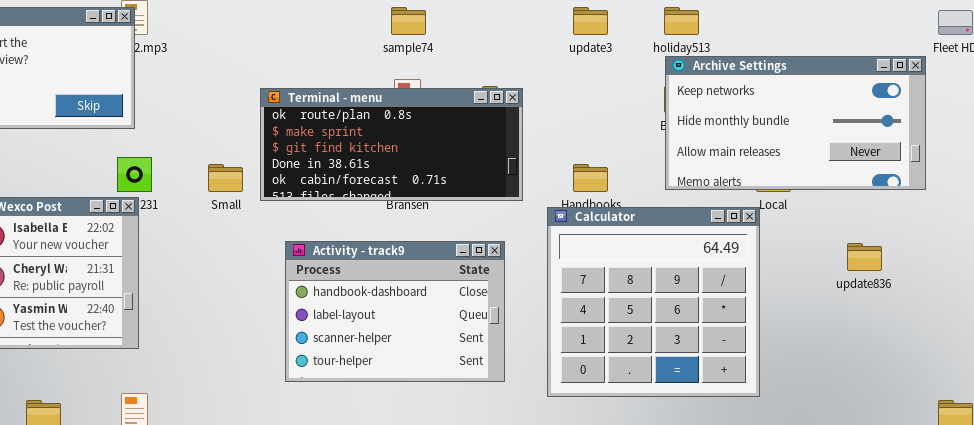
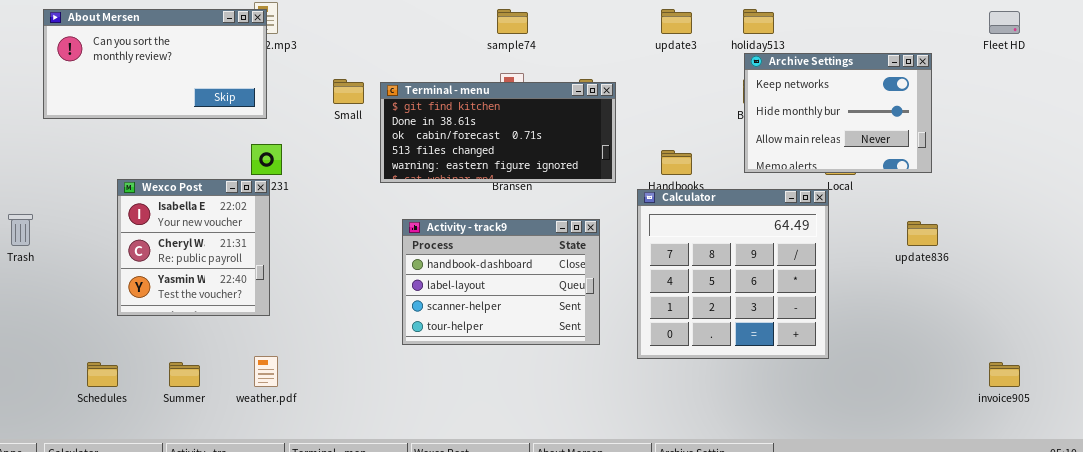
Archive Settings: [665,56,926,190] -> [744,53,932,173], resized
Terminal - menu: [260,88,523,201] -> [380,82,616,183], scrolled down 2 rows
Small: [208,164,243,192] -> [333,79,364,104], moved

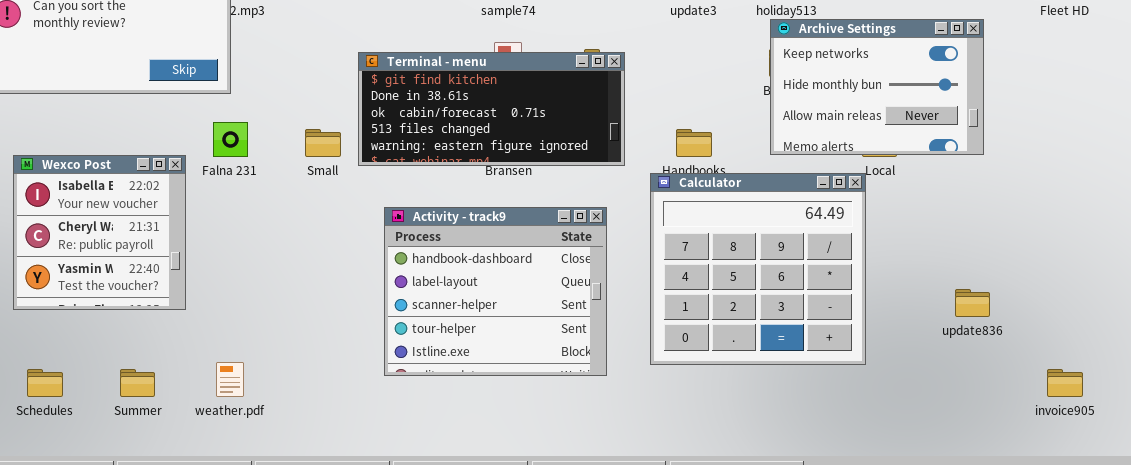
Small: [333,79,364,104] -> [305,129,341,157], moved
Wexco Post: [117,179,270,316] -> [13,155,186,310], moved
Activity - track9: [402,219,600,345] -> [384,207,607,376], resized
update836: [907,221,938,246] -> [955,289,990,317], moved

